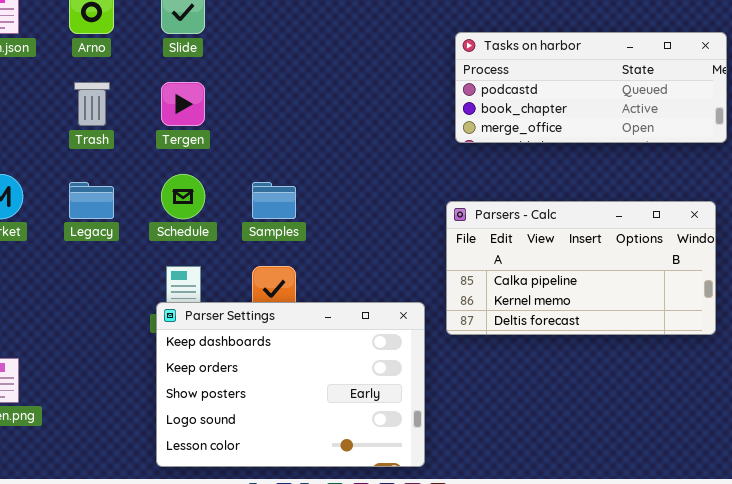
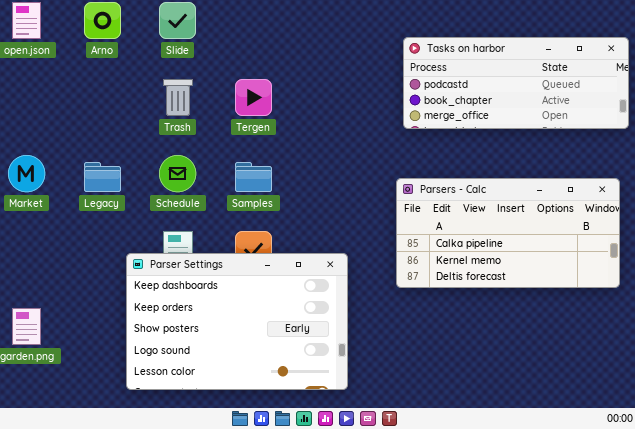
Trash: [74,82,110,126] -> [163,79,193,116], moved
Tergen: [161,82,205,126] -> [235,79,272,116], moved
Parser Settings: [156,302,425,467] -> [126,253,348,390], moved

